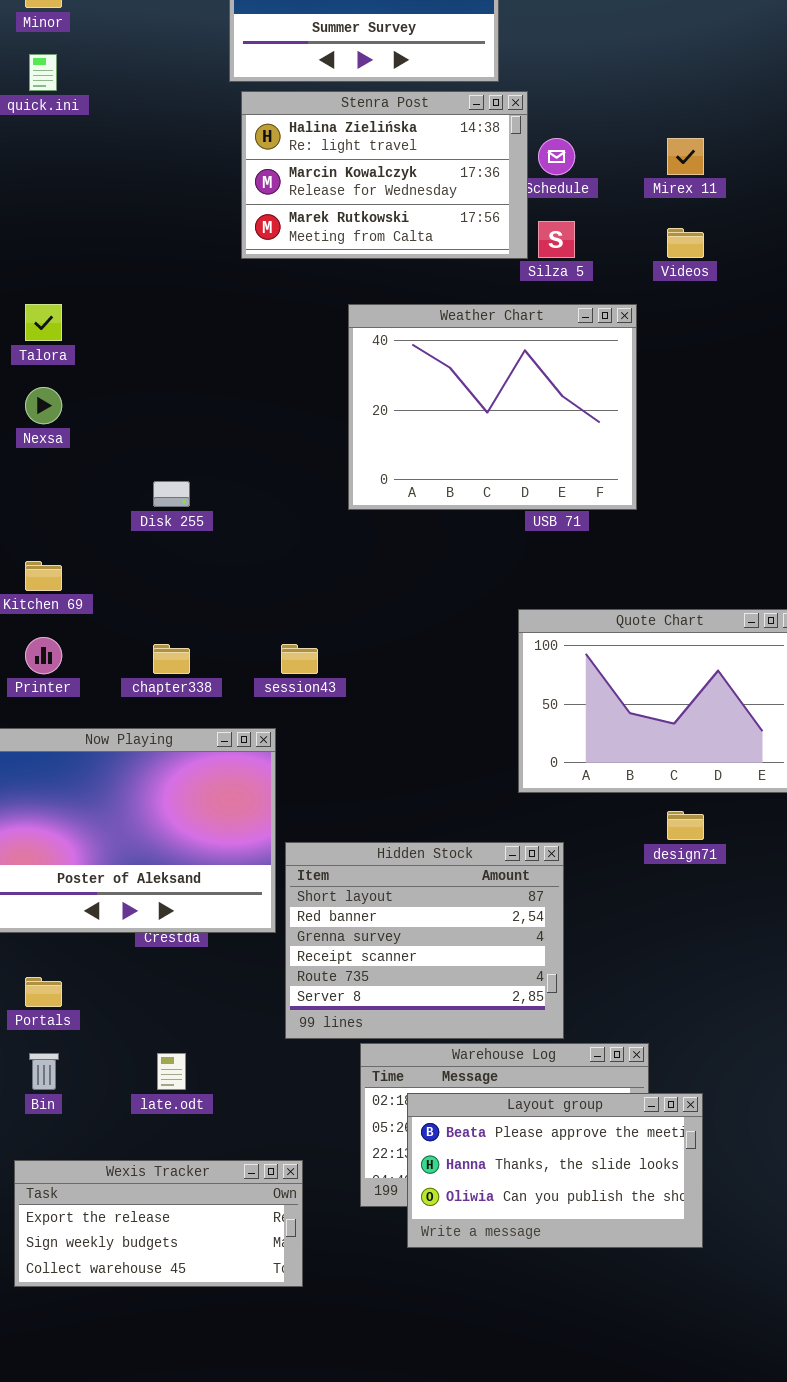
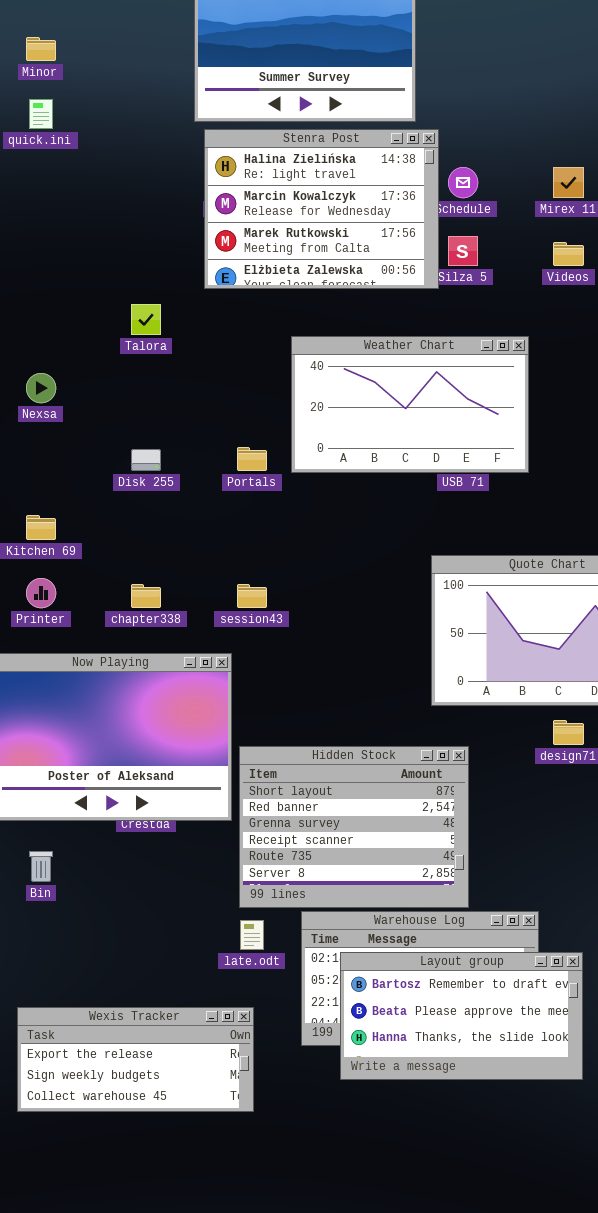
Stenra Post: [241,91,528,259] -> [204,129,439,289], resized
Talora: [25,304,62,341] -> [131,304,161,335], moved
Weather Chart: [348,304,637,510] -> [291,336,529,473], resized
Portals: [25,977,62,1007] -> [237,447,267,471], moved
Bin: [29,1053,59,1090] -> [29,851,53,882], moved
late.odt: [157,1053,186,1090] -> [240,920,264,950], moved
Layout group: [407,1093,703,1248] -> [340,952,583,1080], scrolled up 1 row

